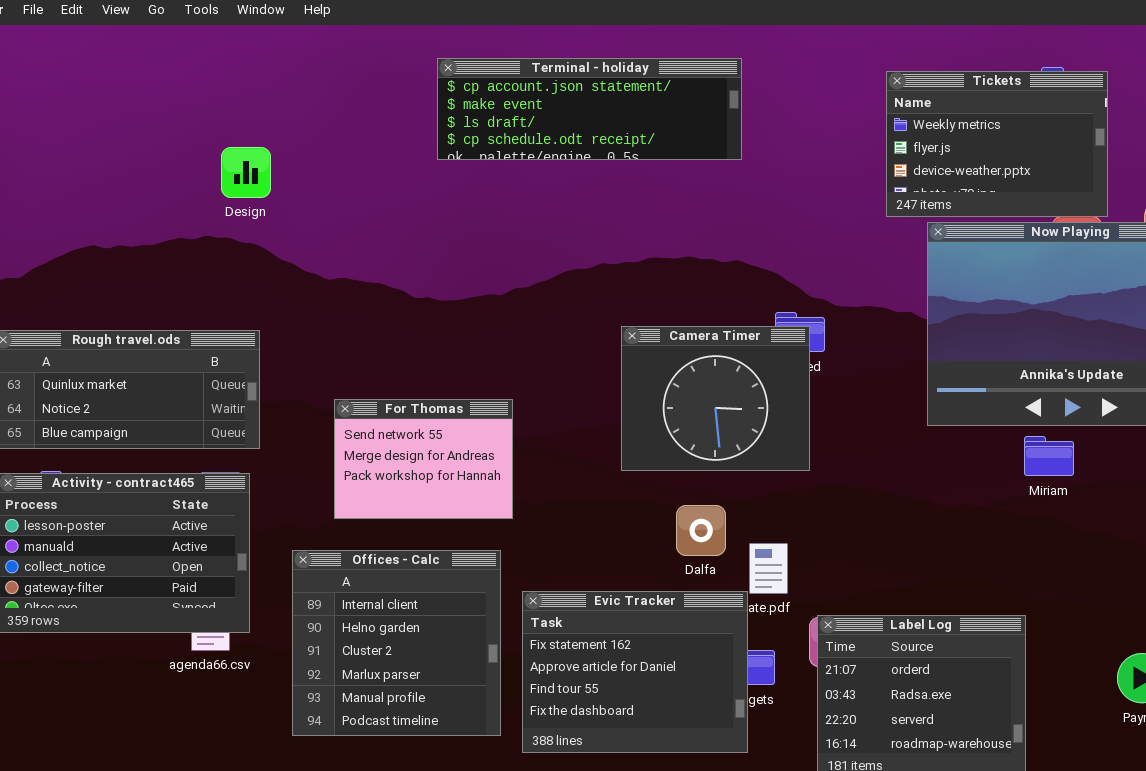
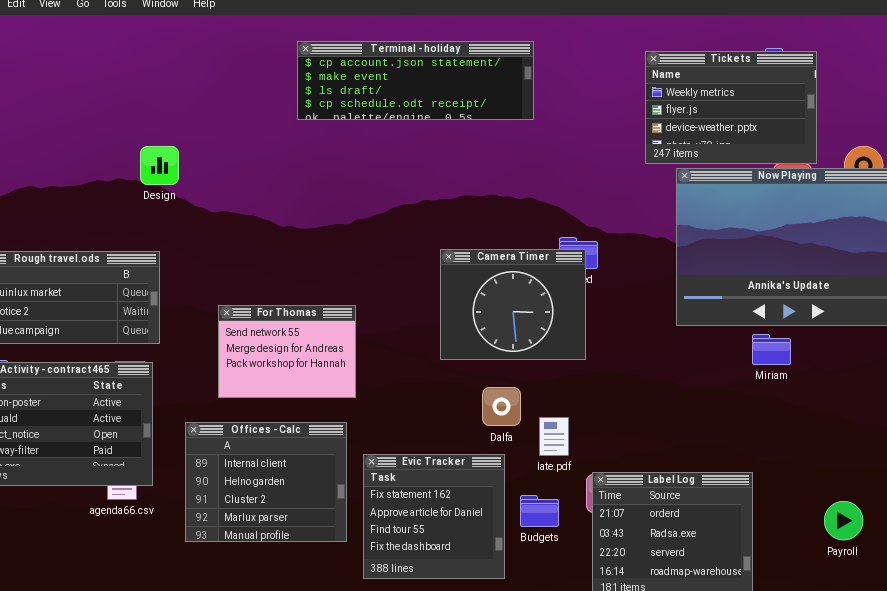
Design: [221,147,271,198] -> [140,146,179,185], moved
Offices - Calc: [292,550,501,736] -> [185,422,347,542], resized
Evic Tracker: [522,591,748,753] -> [363,454,505,579], resized

